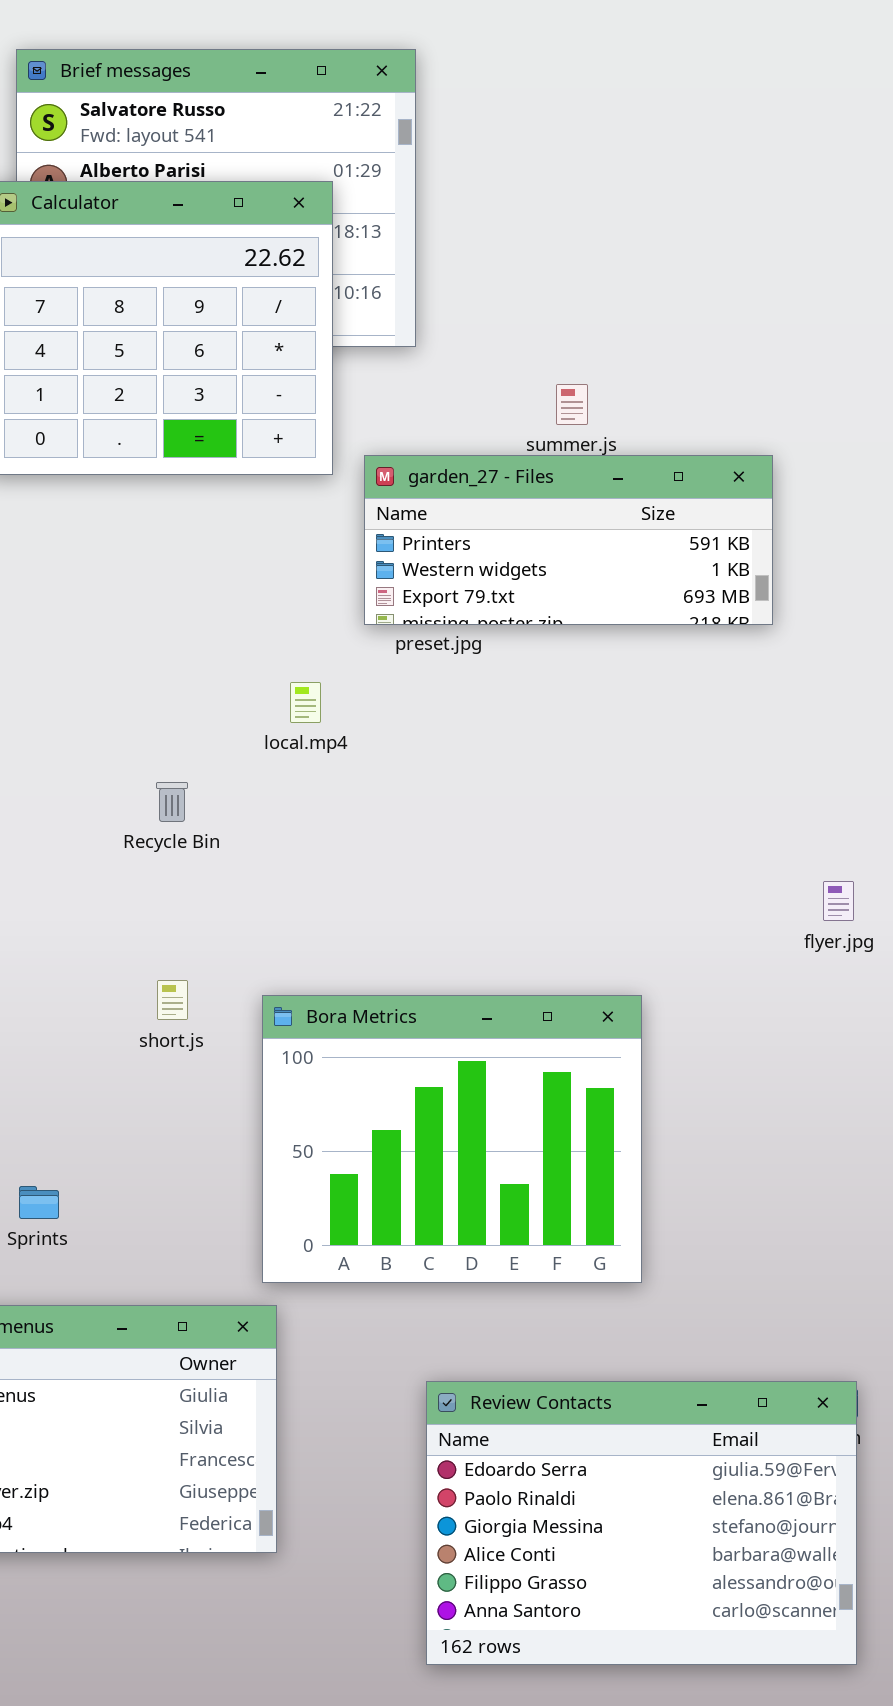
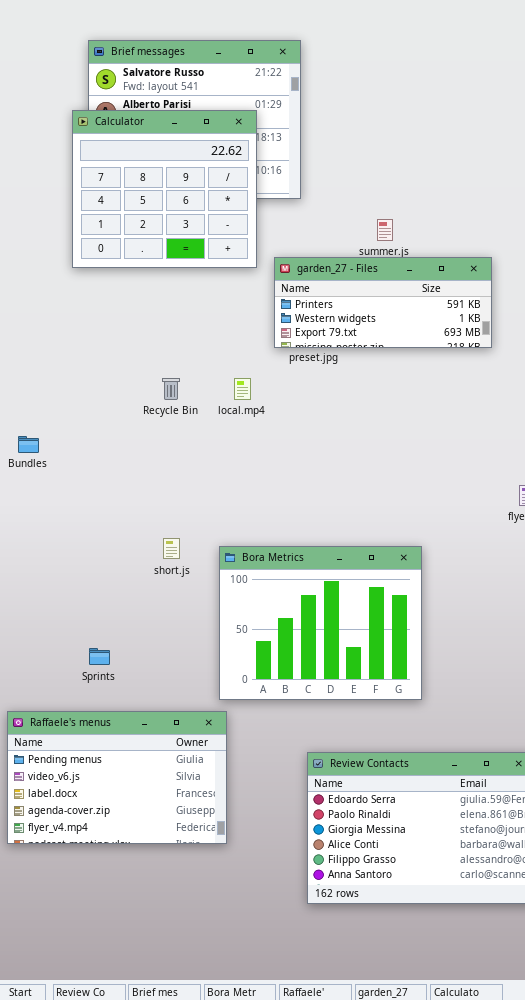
Recycle Bin: [156,782,188,822] -> [162,378,180,400], moved

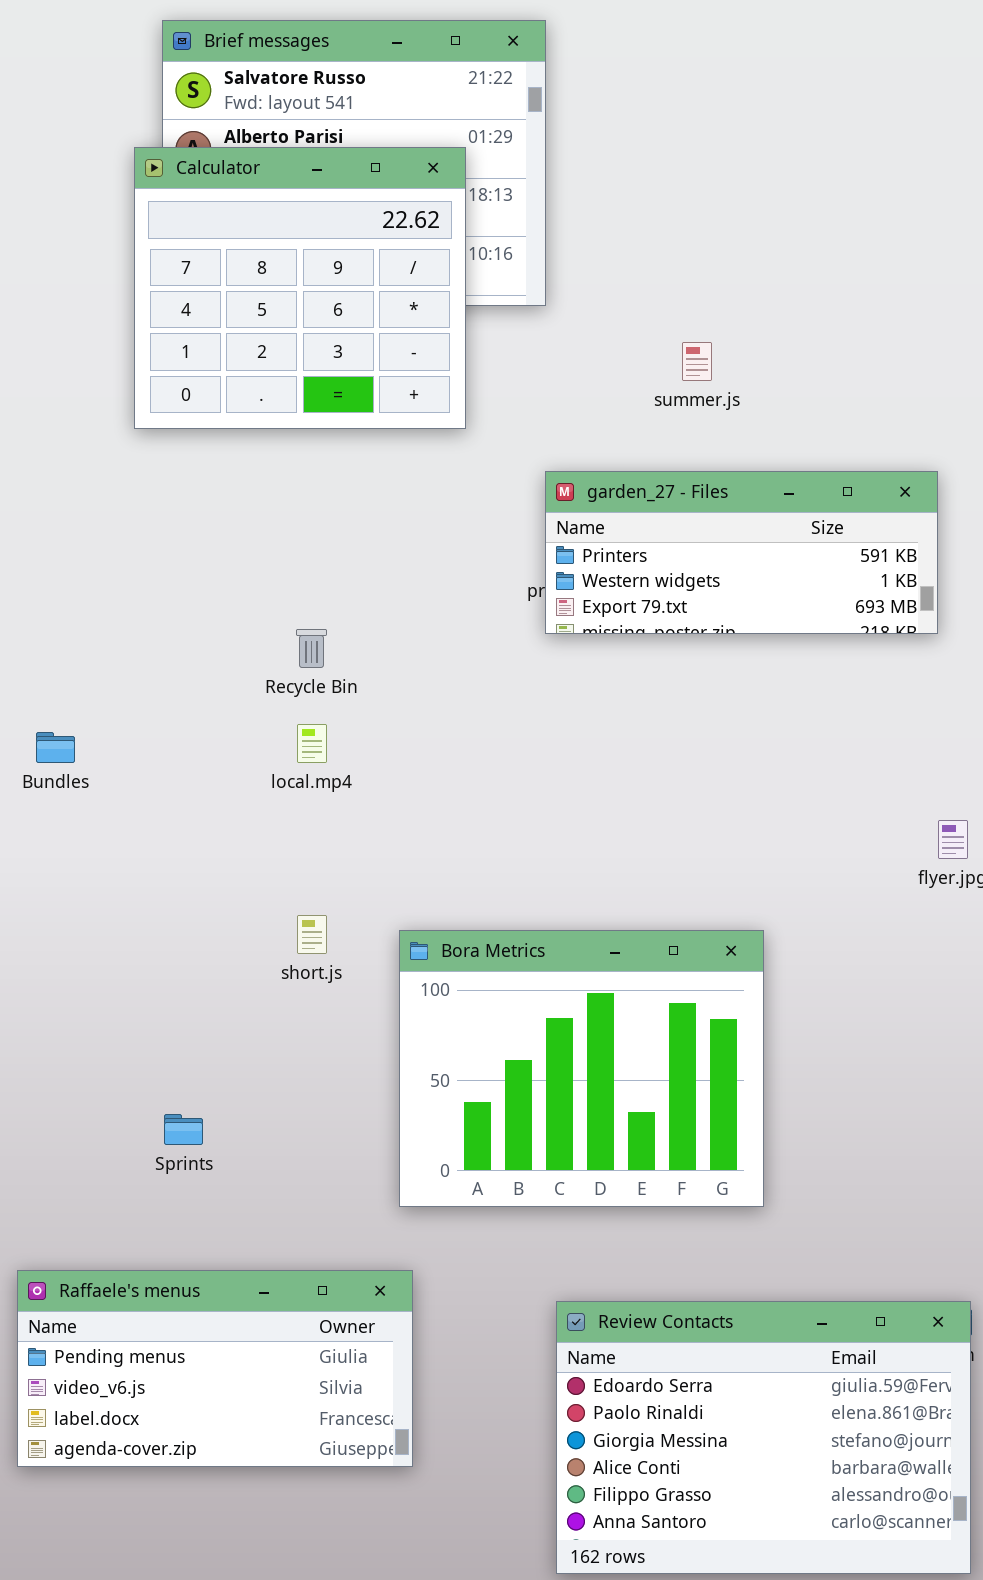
garden_27 - Files: [274,257,492,348] -> [545,471,938,634], moved
local.mp4: [234,378,251,400] -> [297,724,327,763], moved
Raffaele's menus: [7,711,227,844] -> [17,1270,413,1467], resized

